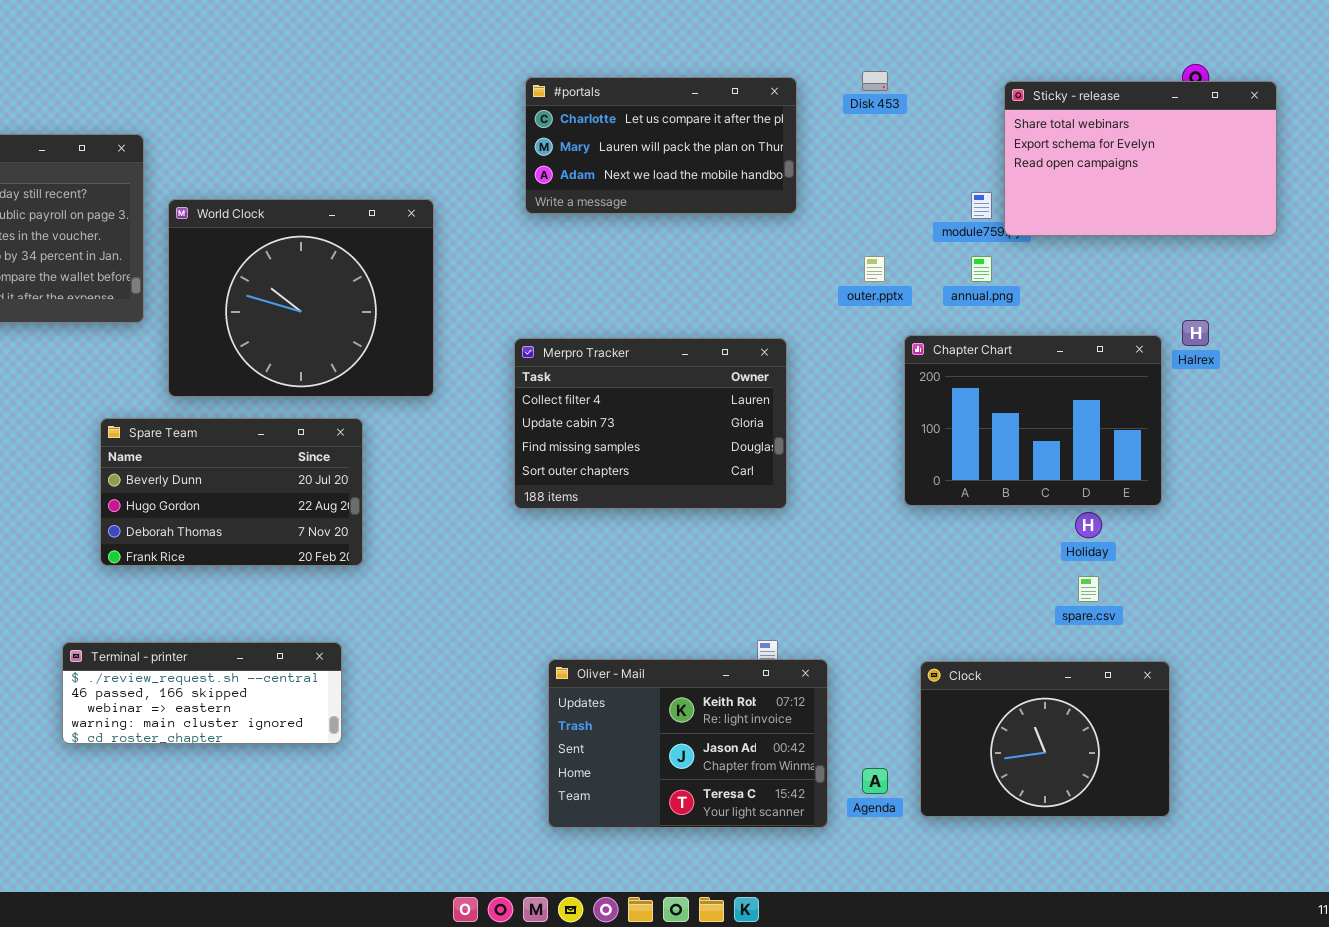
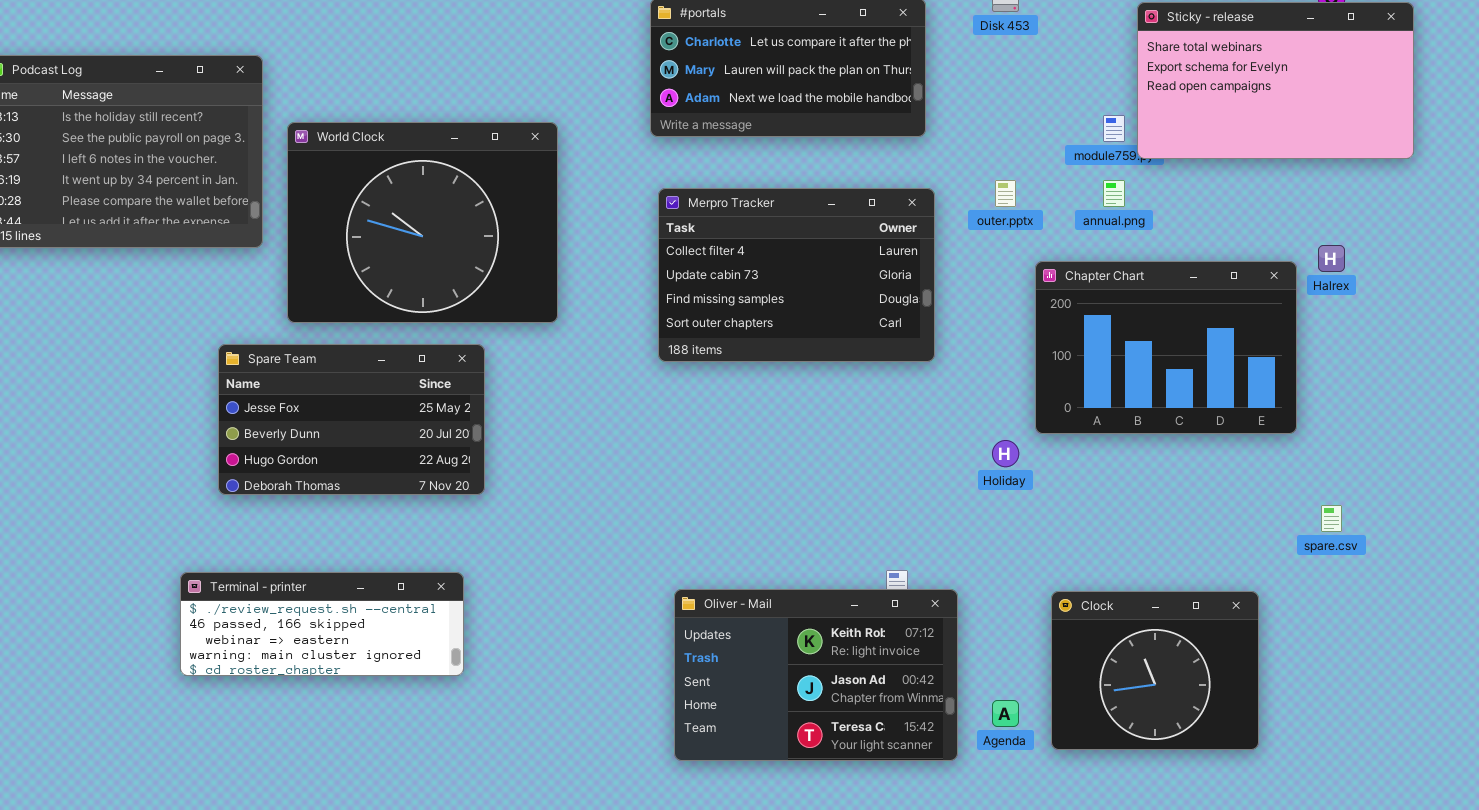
Merpro Tracker: [514,338,787,509] -> [658,188,935,362], moved
Spare Team: [100,418,363,566] -> [218,344,485,495], scrolled up 1 row
Holiday: [1075,512,1102,538] -> [992,440,1019,467], moved
spare.csv: [1078,576,1099,602] -> [1321,505,1342,532], moved
Clock: [920,661,1170,817] -> [1051,591,1259,750], resized

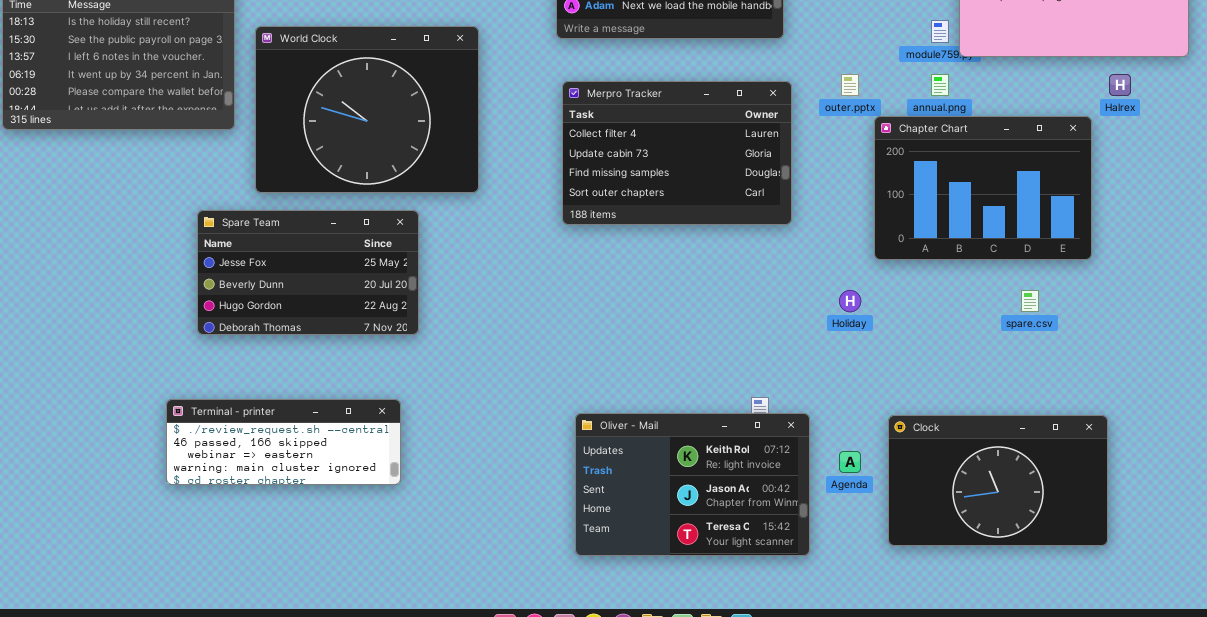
Halrex: [1318,245,1345,272] -> [1109,74,1131,96], moved
Chapter Chart: [1035,261,1297,434] -> [874,116,1092,260], moved
spare.csv: [1321,505,1342,532] -> [1021,290,1039,312], moved
Clock: [1051,591,1259,750] -> [888,415,1108,546], resized
Agenda: [992,700,1019,727] -> [839,451,861,473], moved

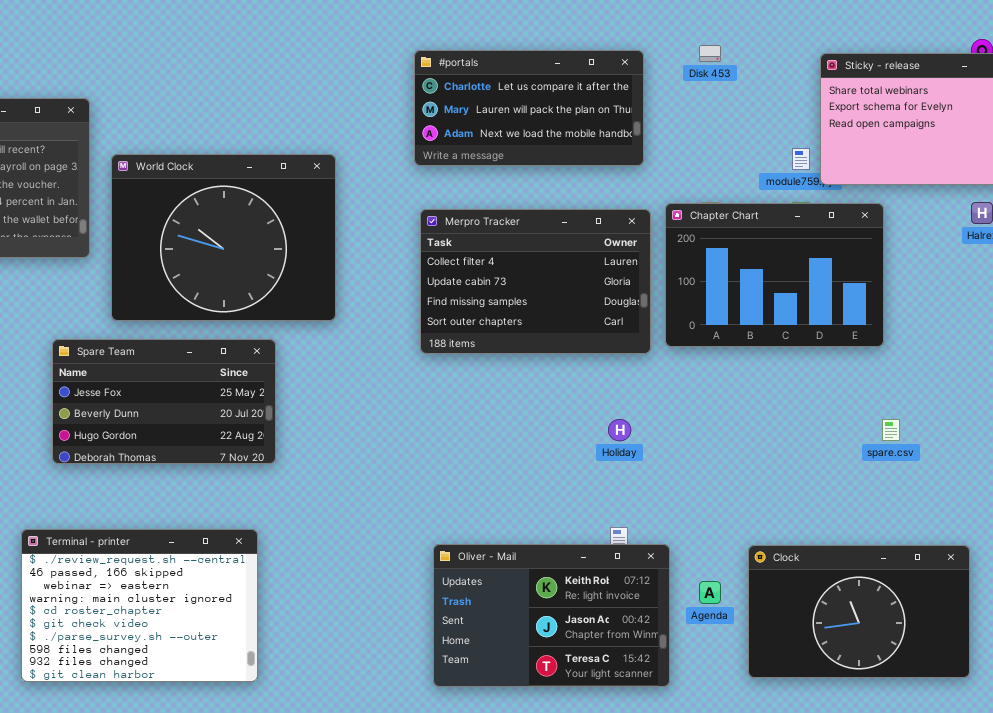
Chapter Chart: [874,116,1092,260] -> [665,203,884,347], moved
Holiday: [839,290,861,312] -> [608,419,631,441], moved
Terminal - printer: [166,399,401,485] -> [21,529,258,682], resized

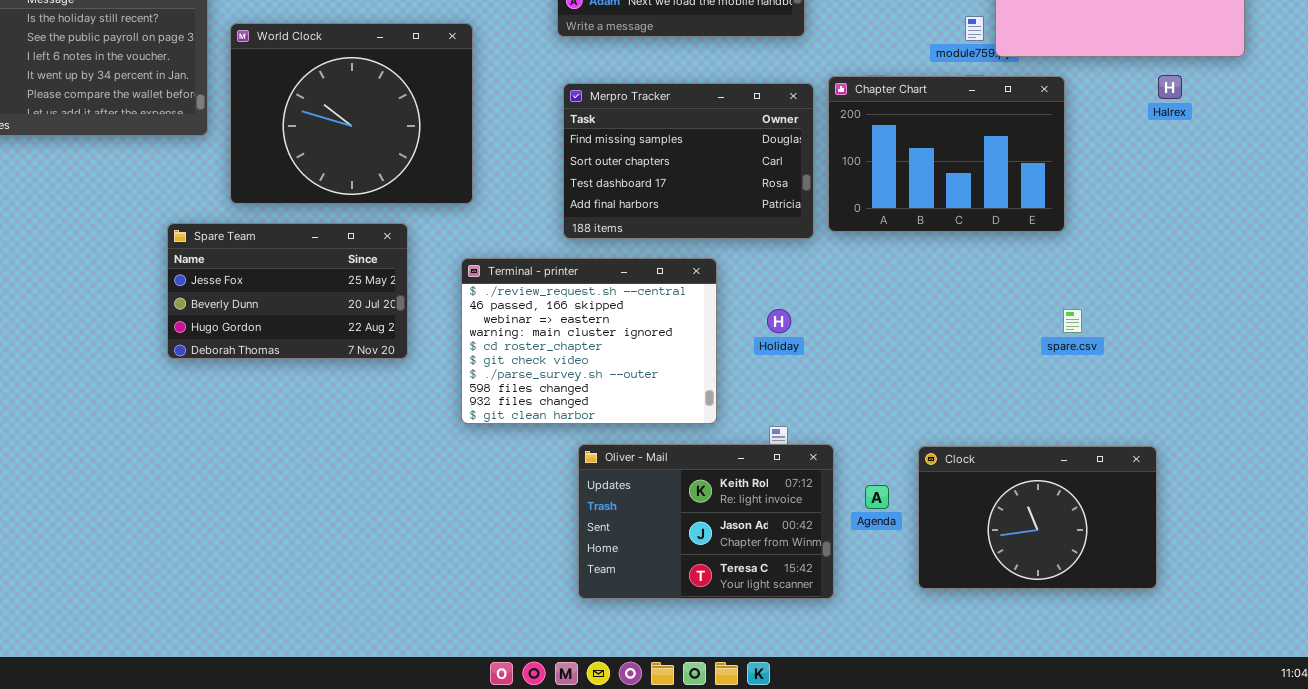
Merpro Tracker: [420,209,651,354] -> [563,83,814,239], scrolled down 2 rows
Terminal - printer: [21,529,258,682] -> [461,258,717,424], moved

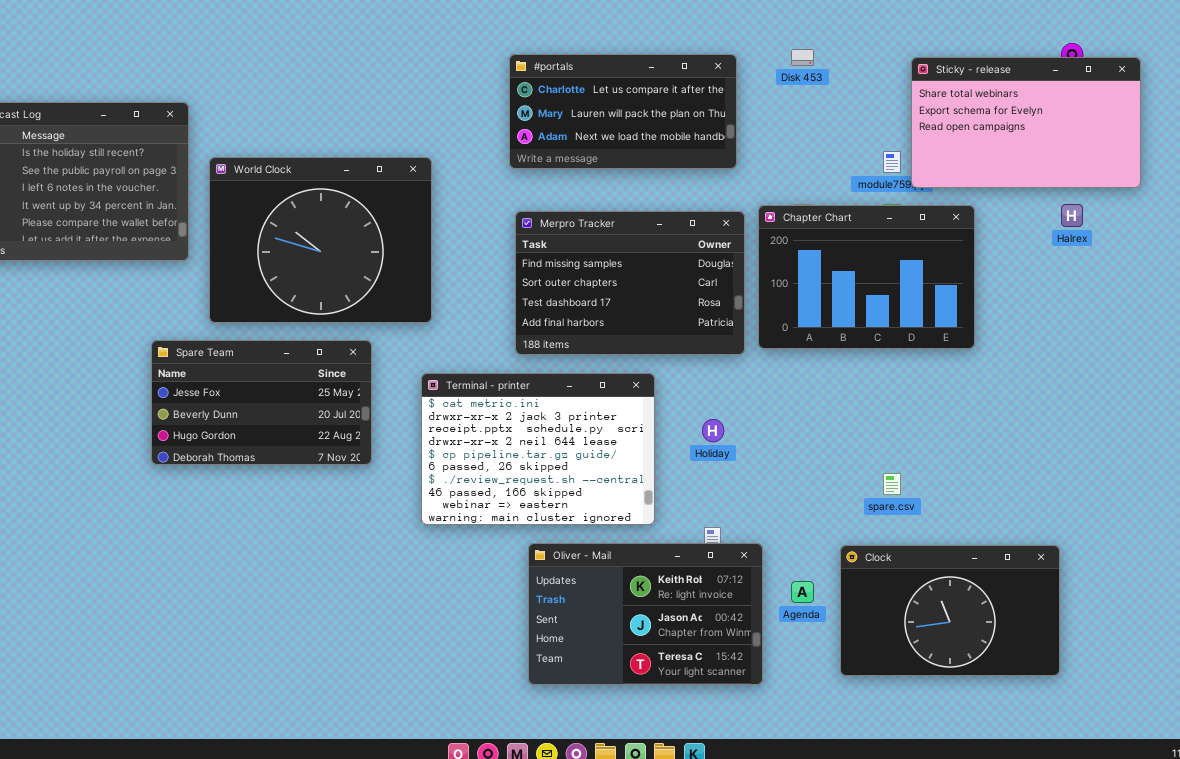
Terminal - printer: [461,258,717,424] -> [421,373,655,525], scrolled up 6 rows
spare.csv: [1063,309,1082,333] -> [883,473,901,495], moved

